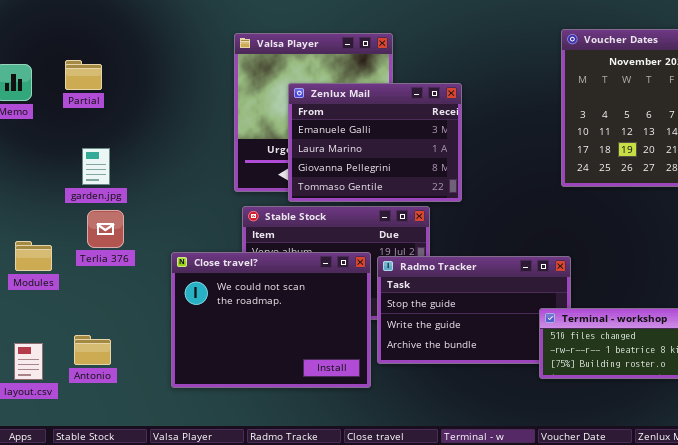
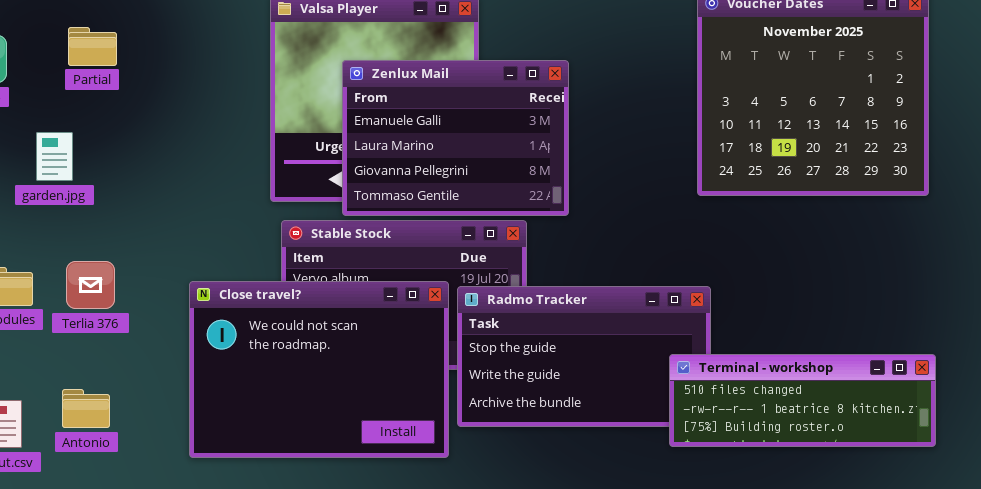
Partial: [65,60,102,90] -> [68,27,117,66], moved
garden.jpg: [82,148,110,185] -> [36,132,73,181], moved
Terlia 376: [87,210,124,248] -> [66,261,115,309], moved

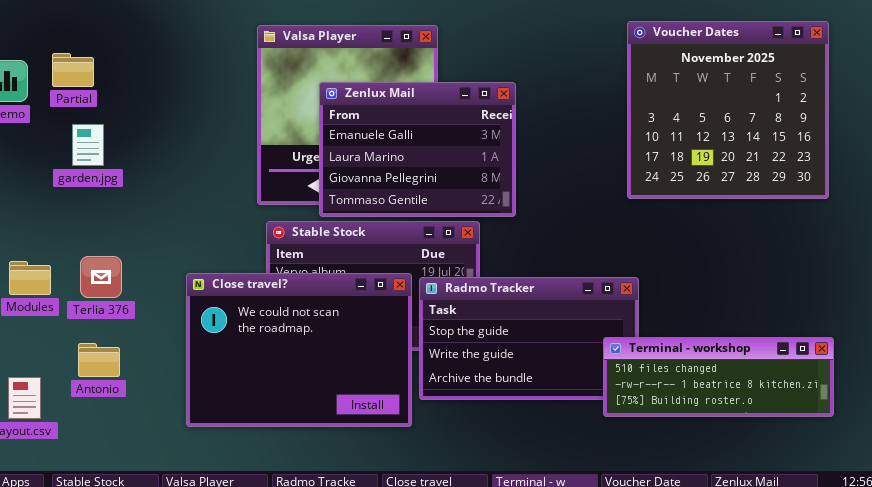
Partial: [68,27,117,66] -> [52,53,94,87], moved
garden.jpg: [36,132,73,181] -> [72,124,104,166], moved
Antonio: [62,389,110,428] -> [78,343,120,377], moved

